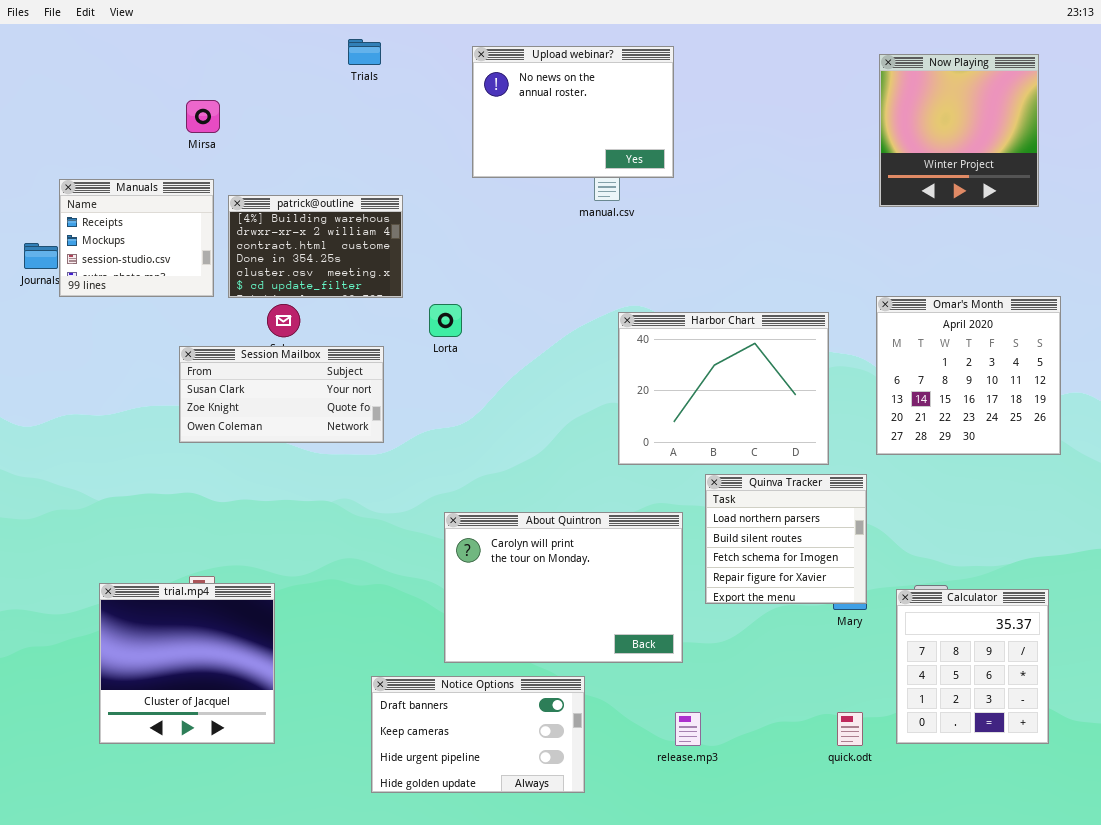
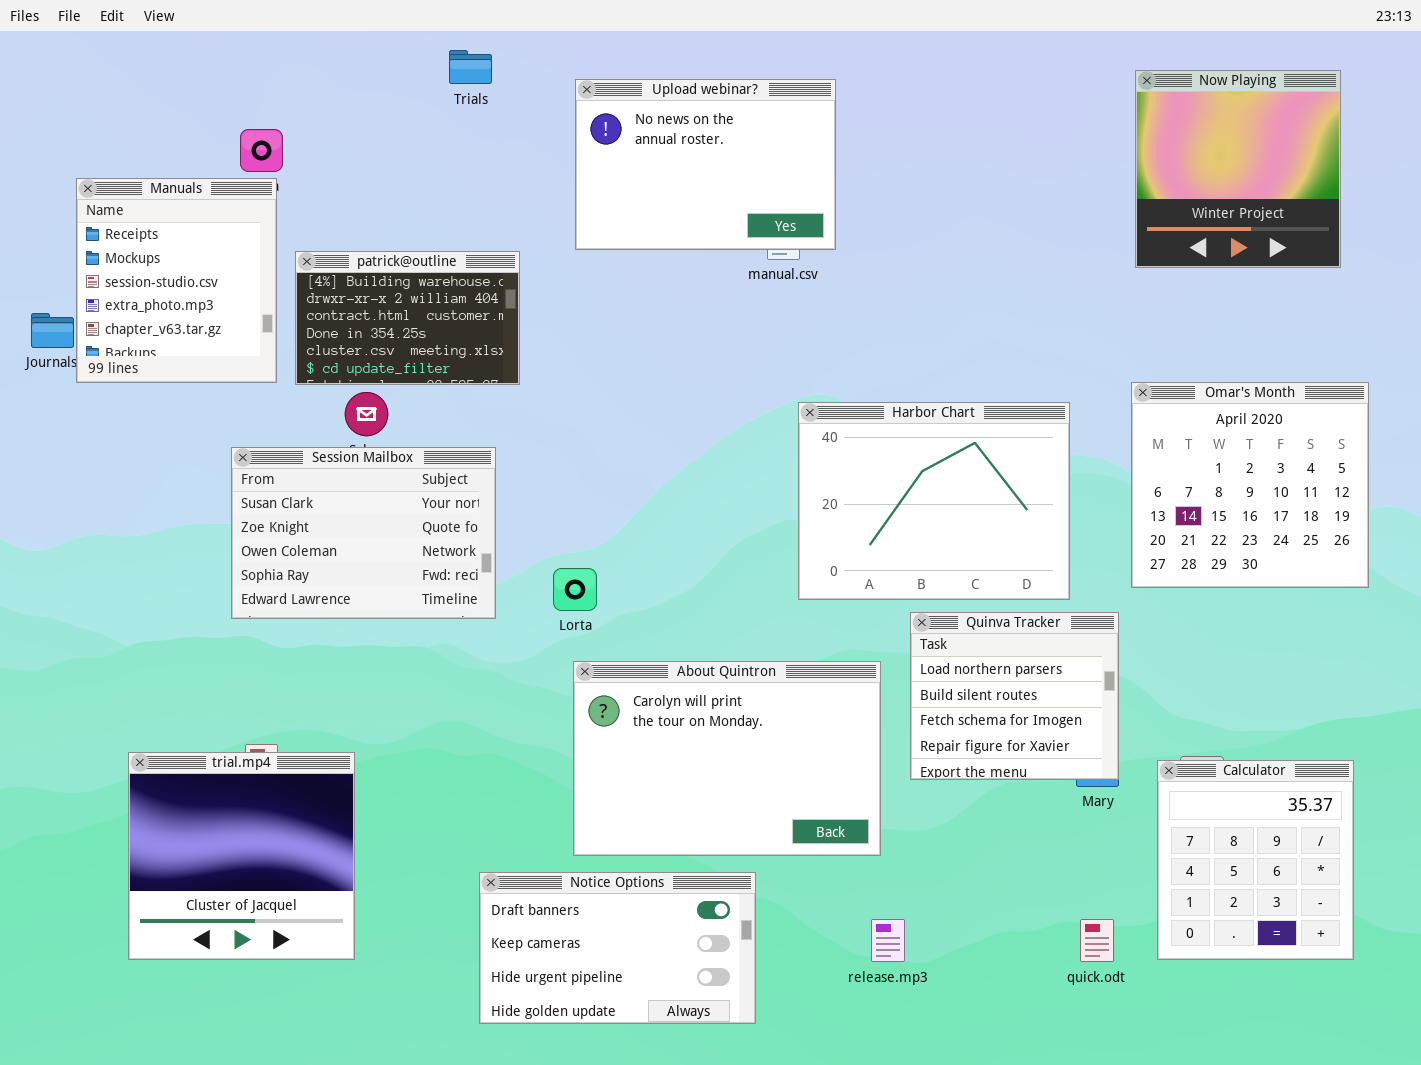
Upload webinar?: [472,46,674,178] -> [575,79,836,250], moved
Manuals: [59,179,214,297] -> [76,178,277,383], resized
Lorta: [429,304,462,337] -> [553,568,597,611], moved
Session Mailbox: [179,346,384,443] -> [231,447,496,619], resized

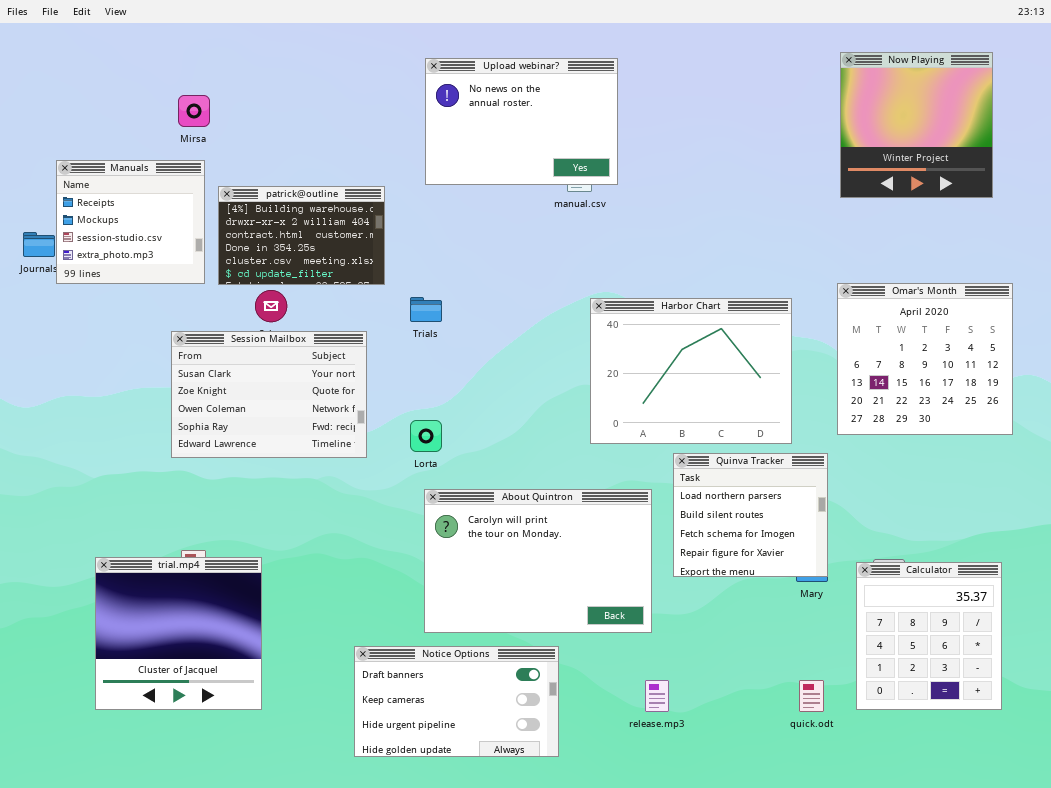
Trials: [449,50,492,84] -> [410,297,442,322], moved
Manuals: [76,178,277,383] -> [56,160,205,284], resized

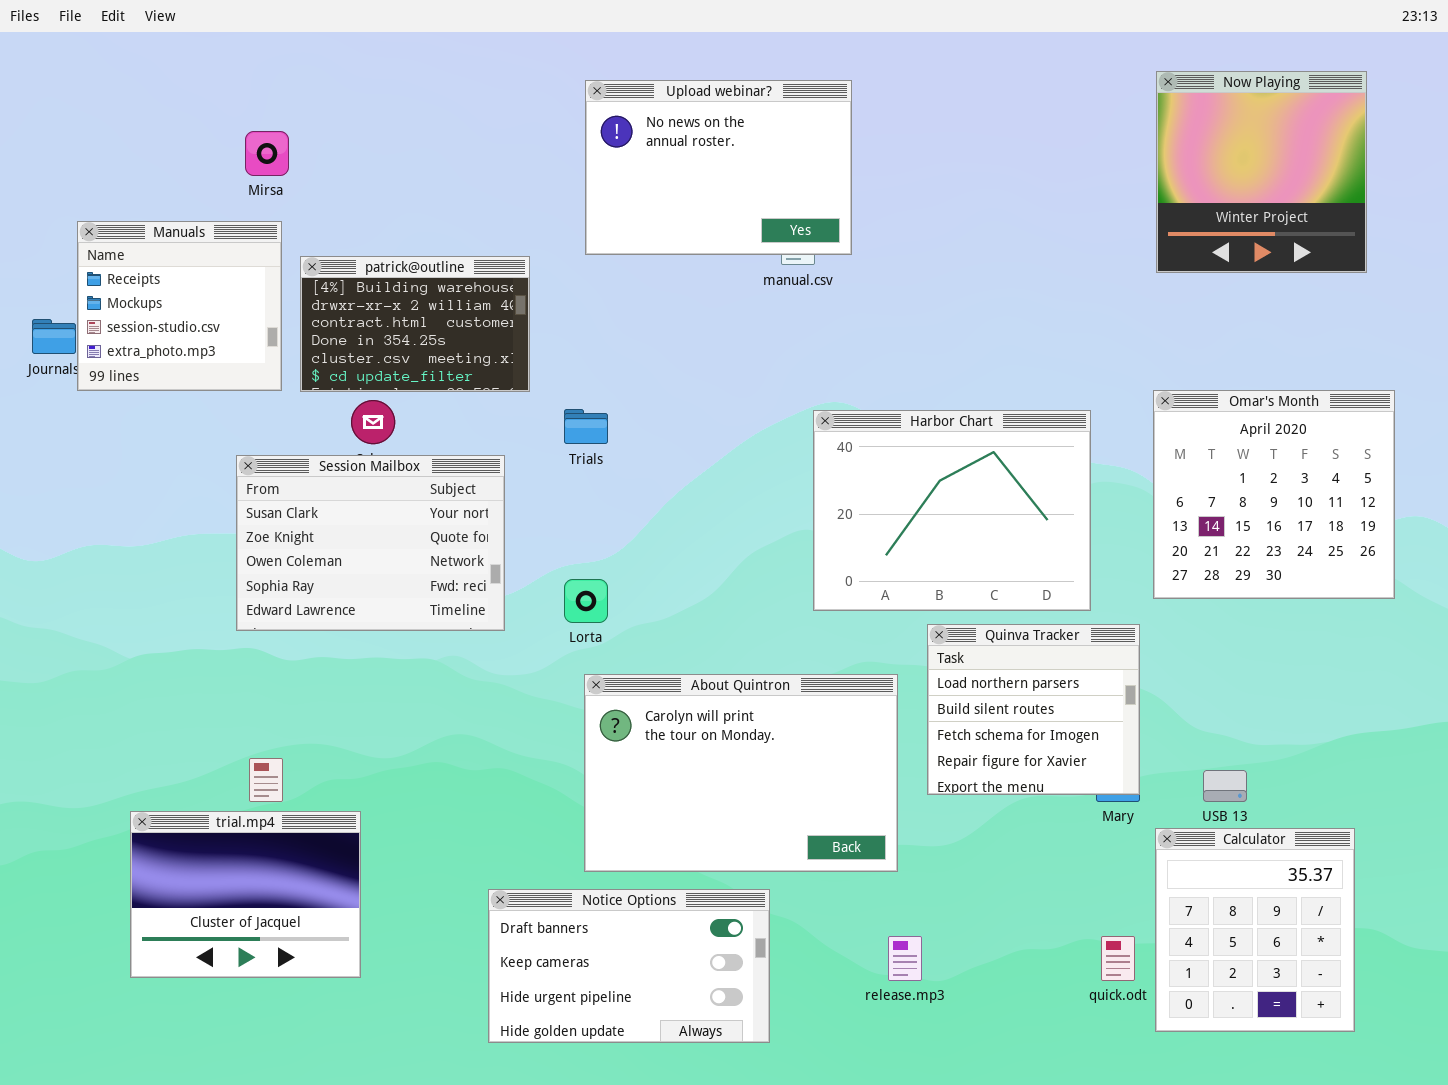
trial.mp4: [95,557,262,710] -> [130,811,361,978], resized
Calculator: [856,562,1002,710] -> [1155,828,1355,1032], moved

